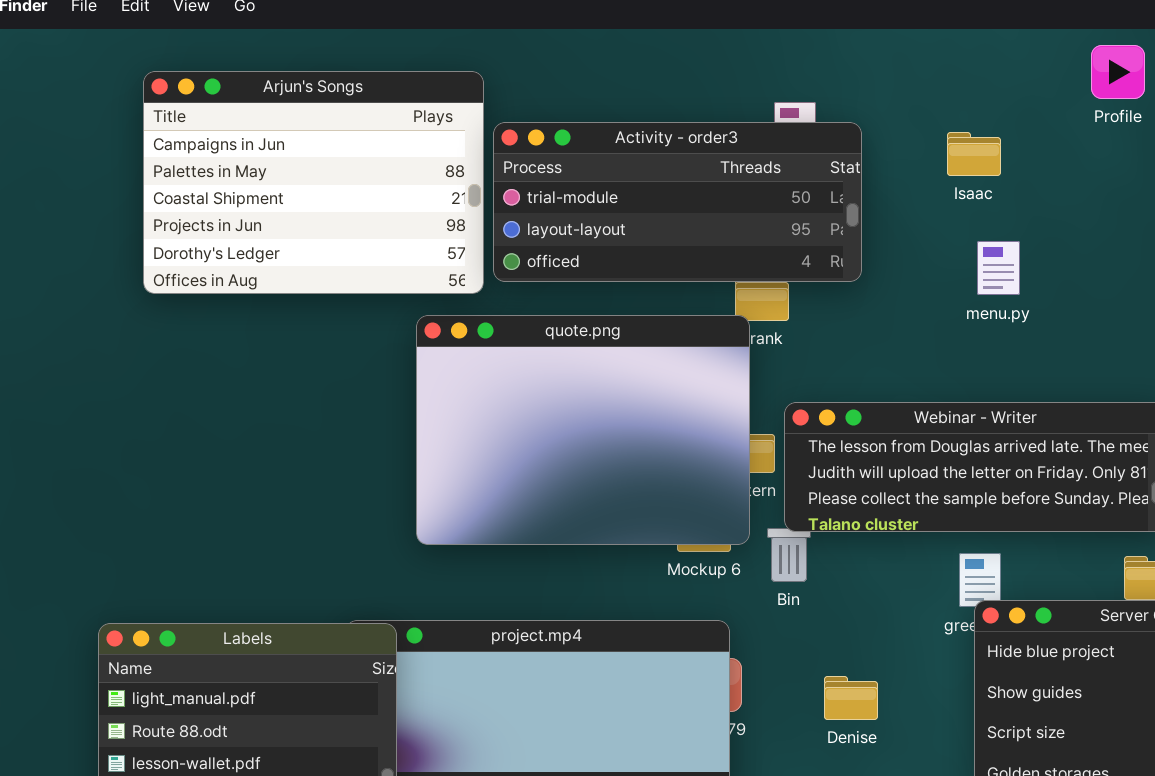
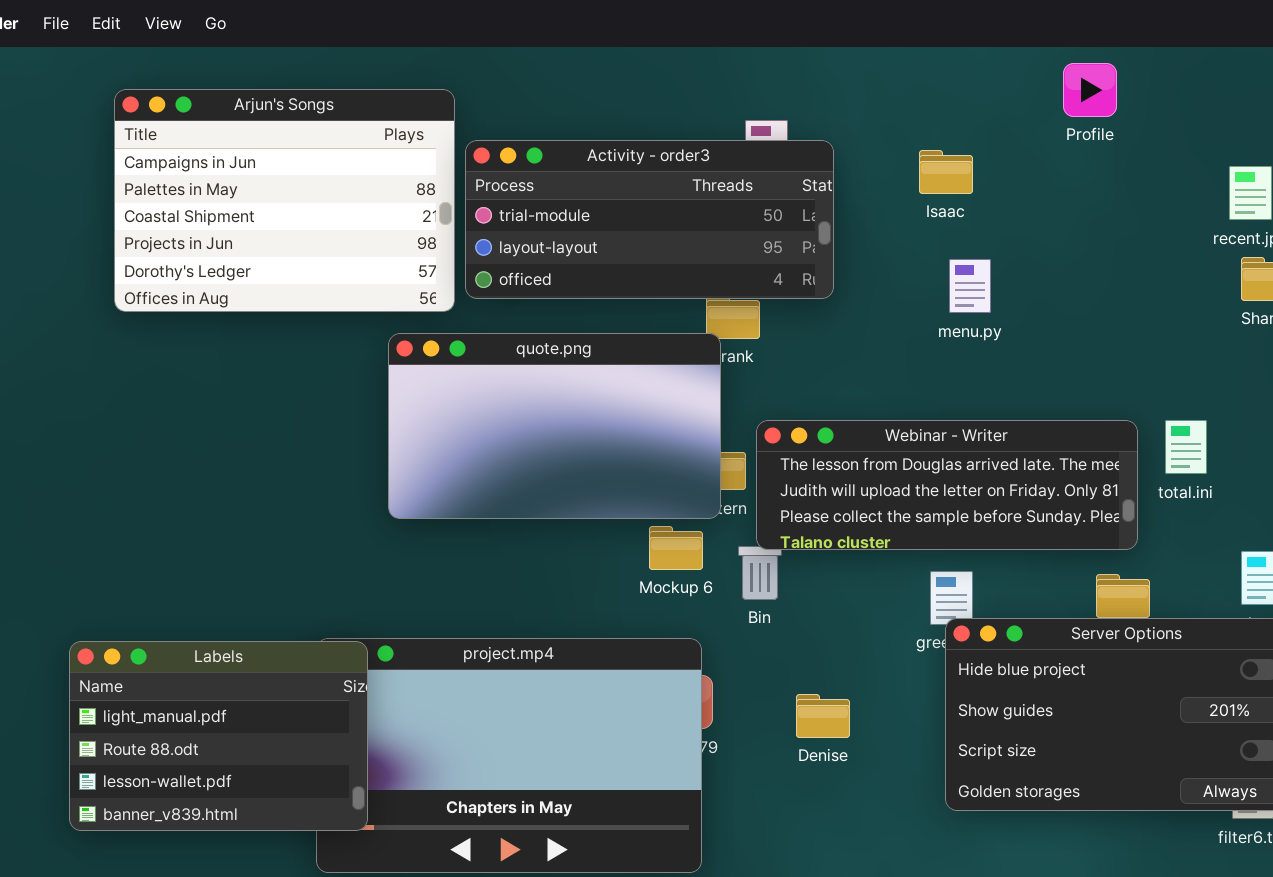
quote.png: [416,315,750,545] -> [388,333,721,519], resized

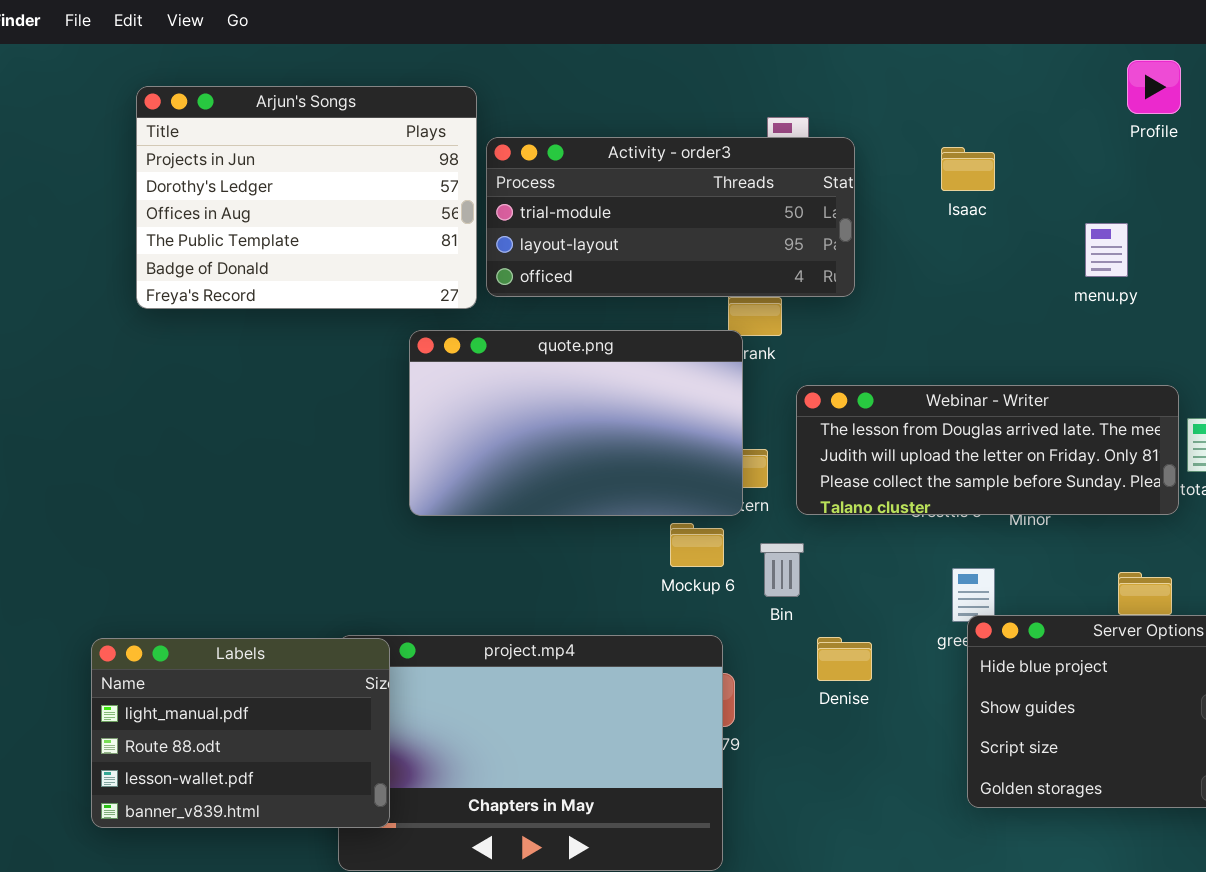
Profile: [1063,63,1117,117] -> [1127,60,1181,114], moved
Arjun's Songs: [114,89,455,312] -> [136,86,477,309], scrolled down 3 rows
menu.py: [949,259,991,313] -> [1085,223,1128,277], moved
Webinar - Writer: [756,420,1138,550] -> [796,385,1179,515], moved
Denise: [796,694,850,738] -> [817,637,872,681], moved

